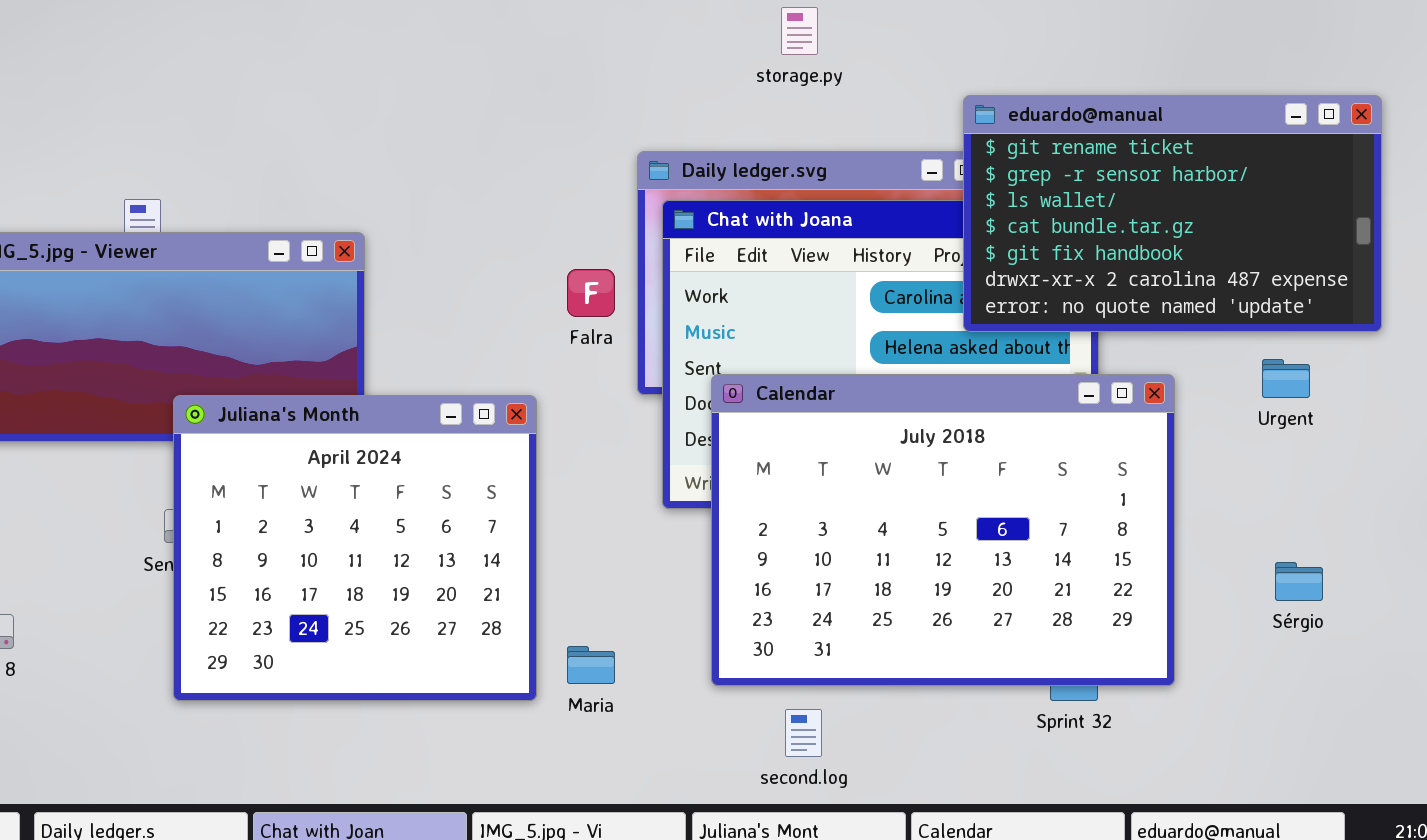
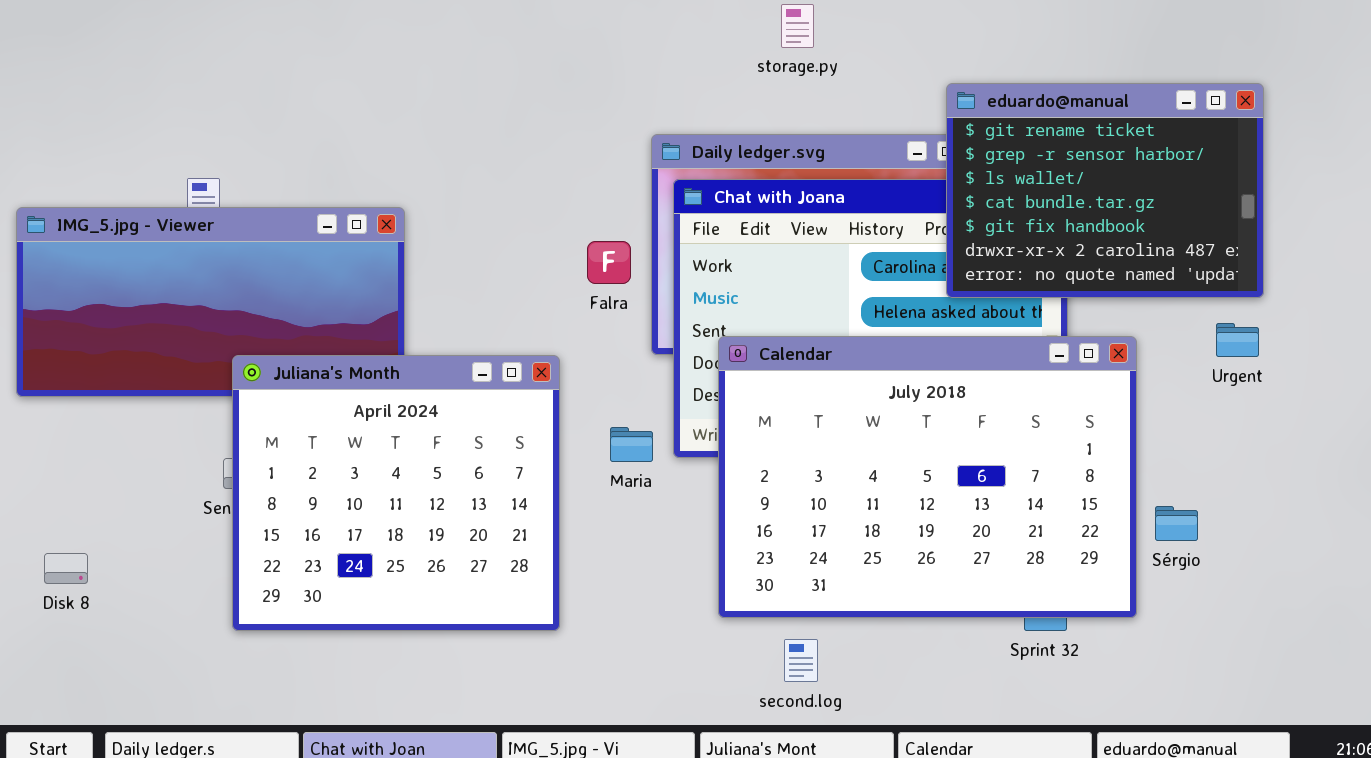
eduardo@manual: [963,95,1382,332] -> [946,83,1264,298], resized
Sérgio: [1275,562,1323,601] -> [1155,506,1198,541], moved
Maria: [567,646,615,684] -> [610,427,653,462], moved

